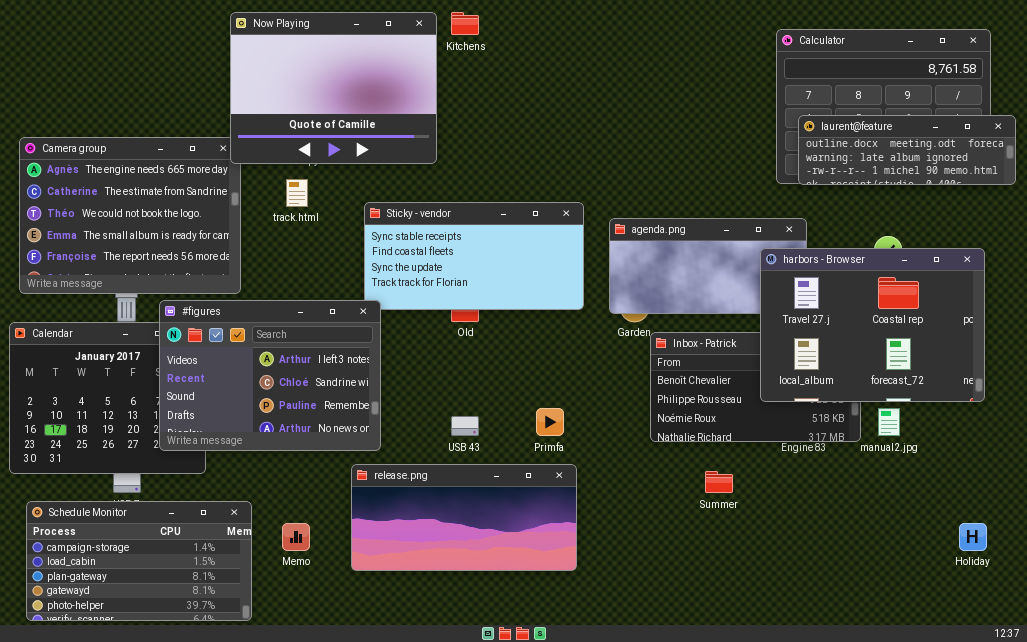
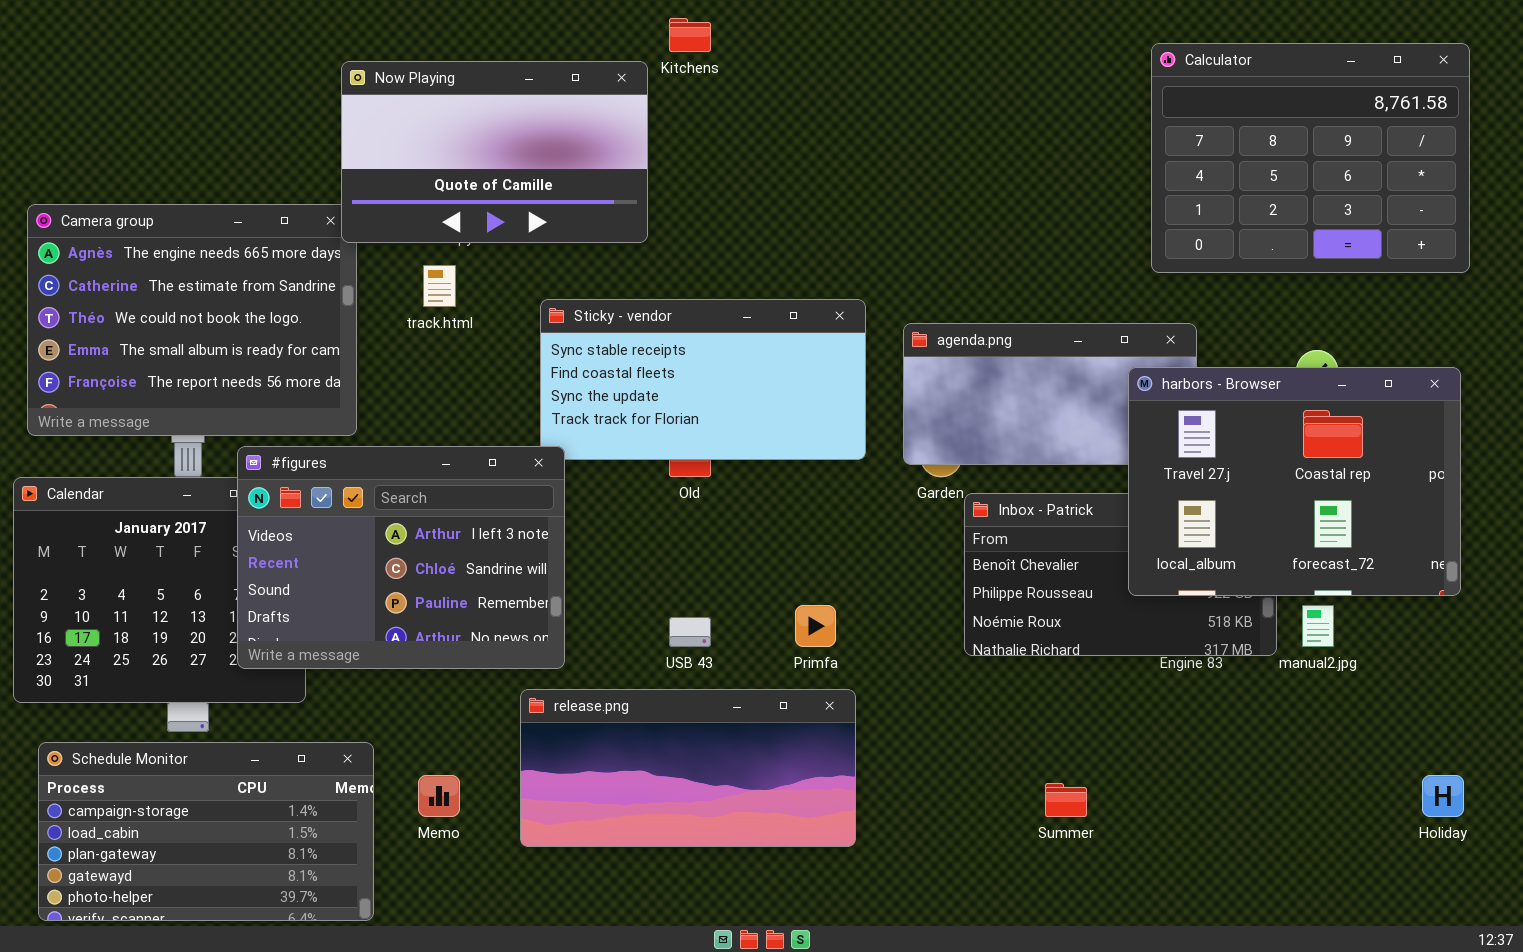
Now Playing: [230,12,437,164] -> [341,61,648,243], resized
laurent@feature: [798,115,1016,185] -> none, closed
Summer: [705,471,733,493] -> [1045,783,1087,817], moved

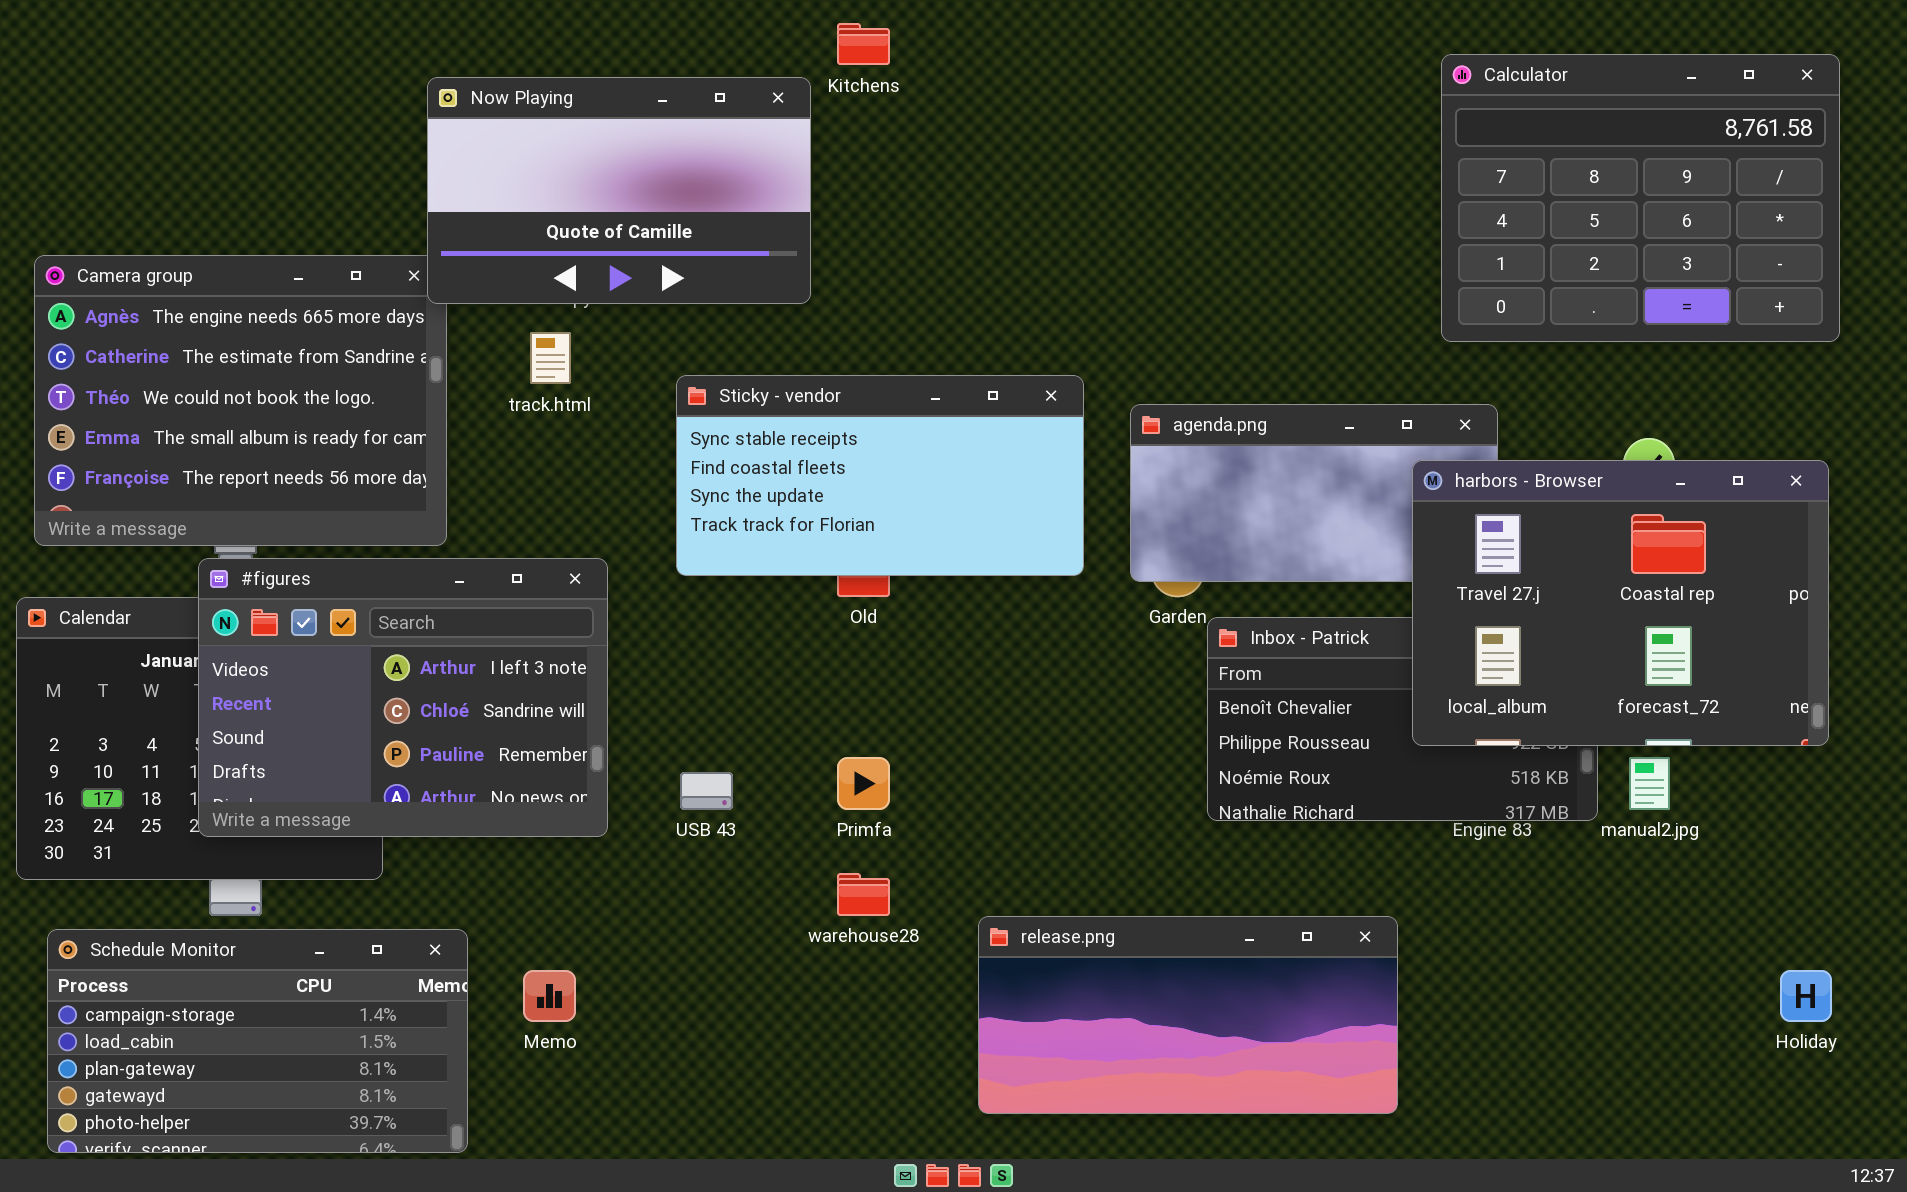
#figures: [237,446,565,669] -> [198,558,608,837], moved
Primfa: [795,605,836,647] -> [837,757,890,810], moved
USB 43: [669,617,711,647] -> [680,772,733,810], moved
release.png: [520,689,856,847] -> [978,916,1398,1114], moved

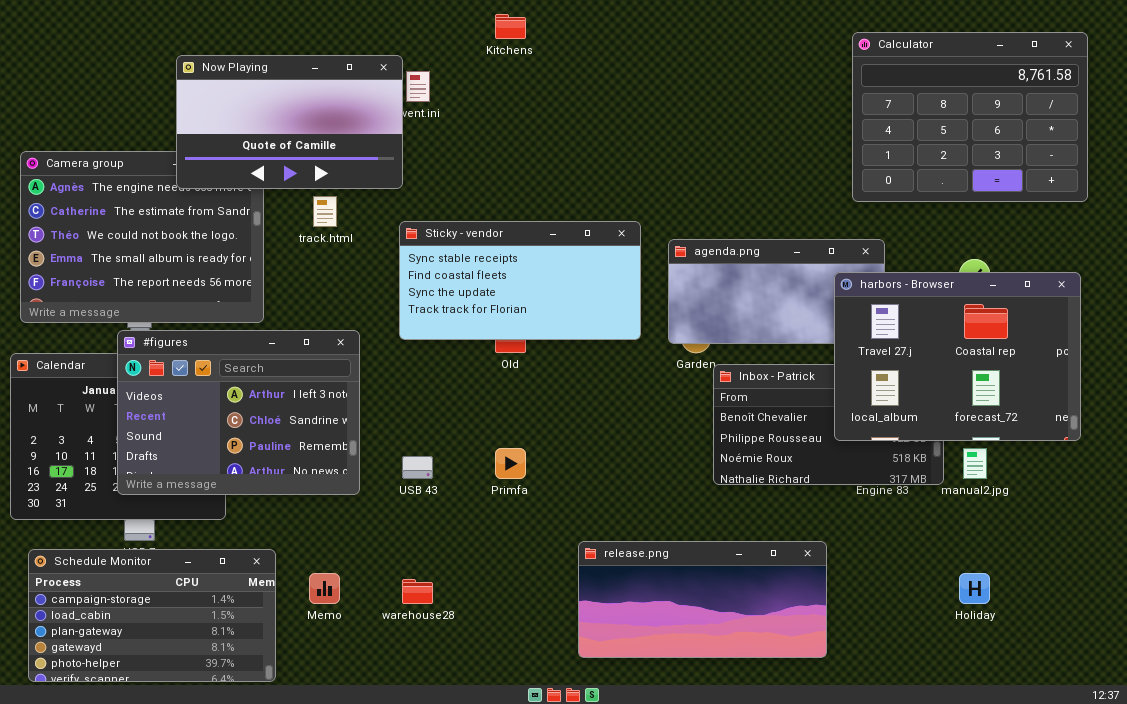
Now Playing: [427,77,811,304] -> [176,55,403,189], moved
warehouse28: [837,873,890,916] -> [402,579,433,604], moved
Holiday: [1780,970,1832,1022] -> [959,573,990,604], moved

